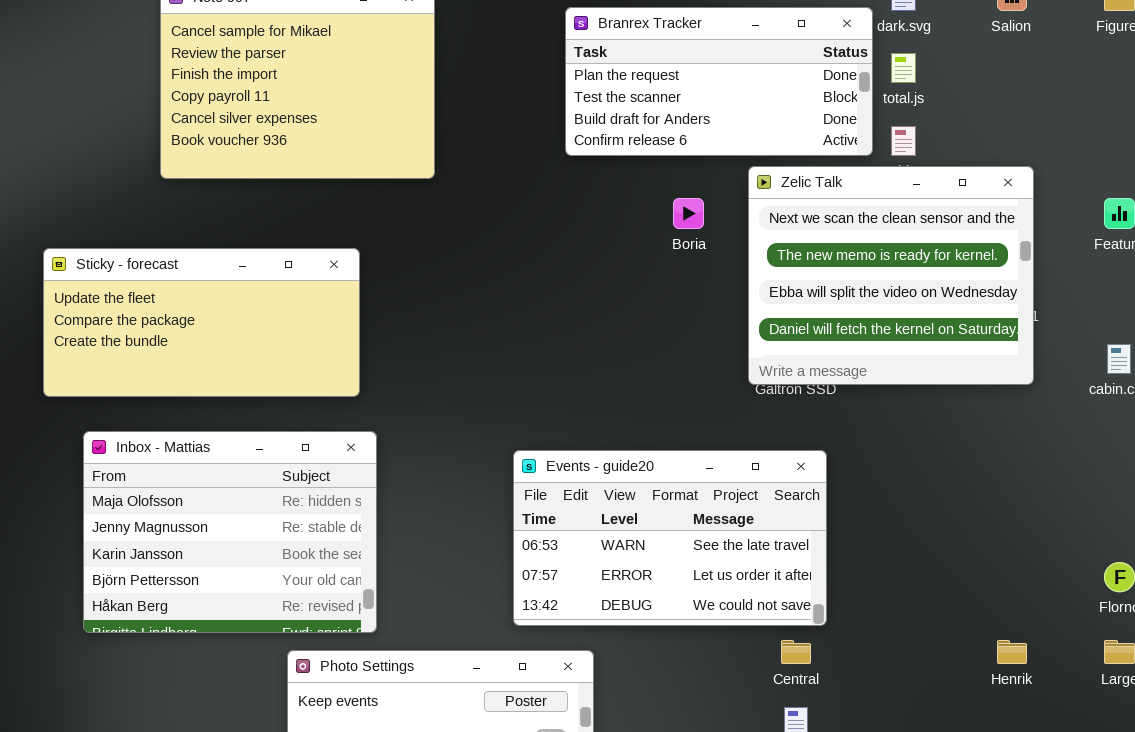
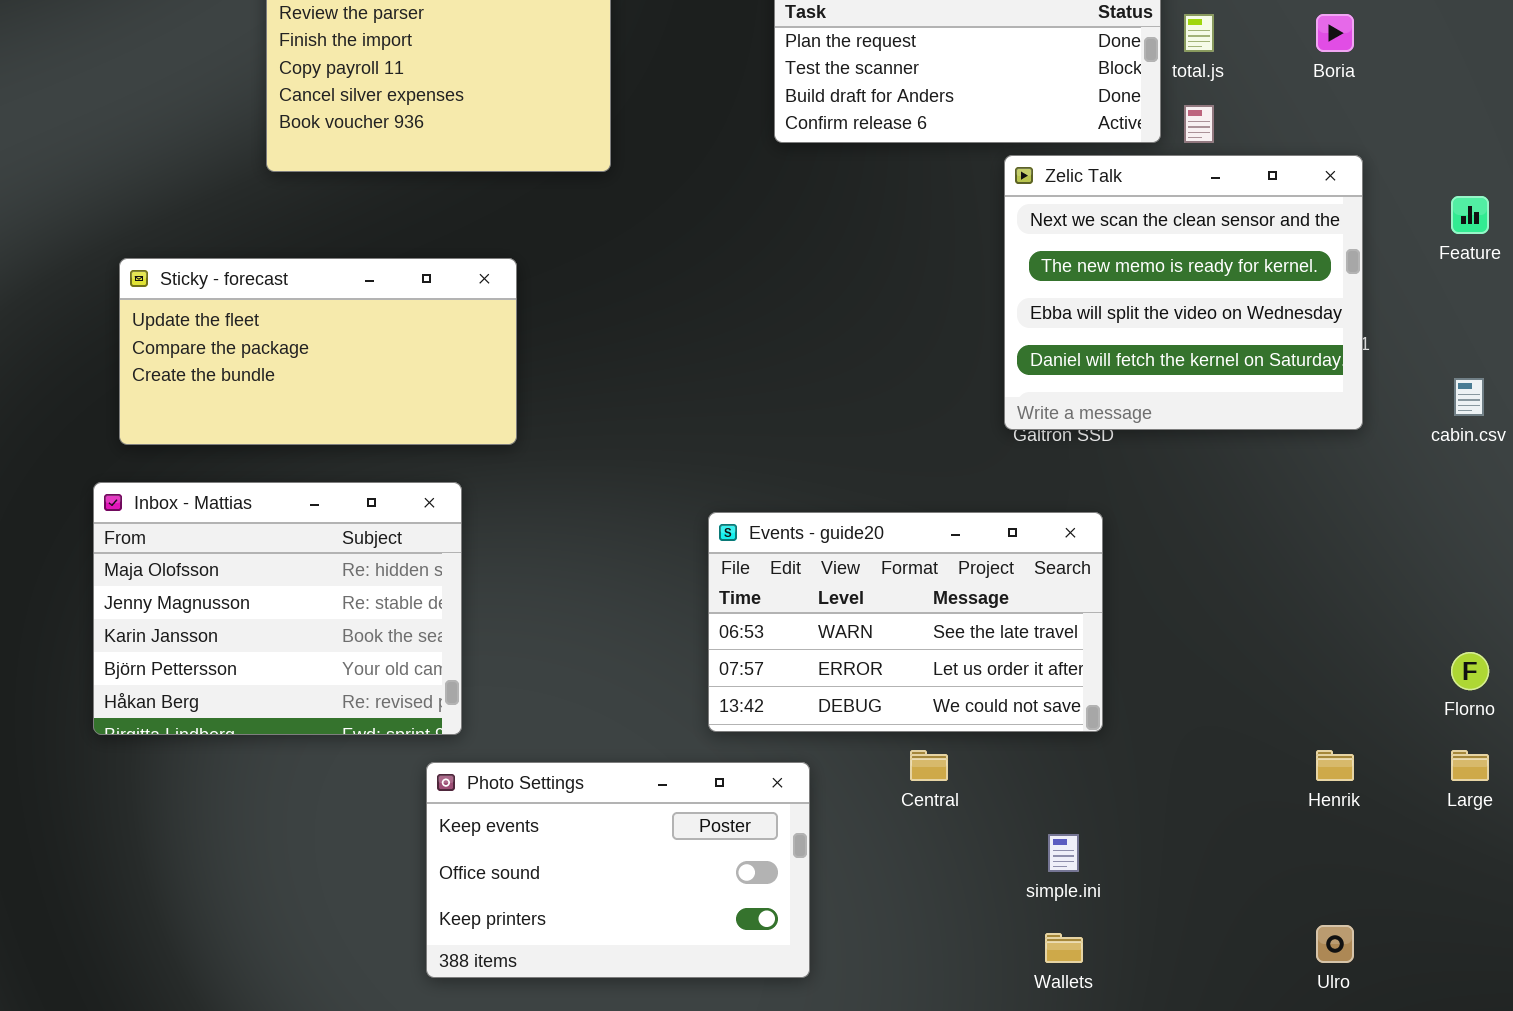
Boria: [673,198,704,229] -> [1316,14,1354,52], moved
Inbox - Mattias: [83,431,377,633] -> [93,482,462,735], moved
Central: [781,640,811,664] -> [910,750,948,781], moved

